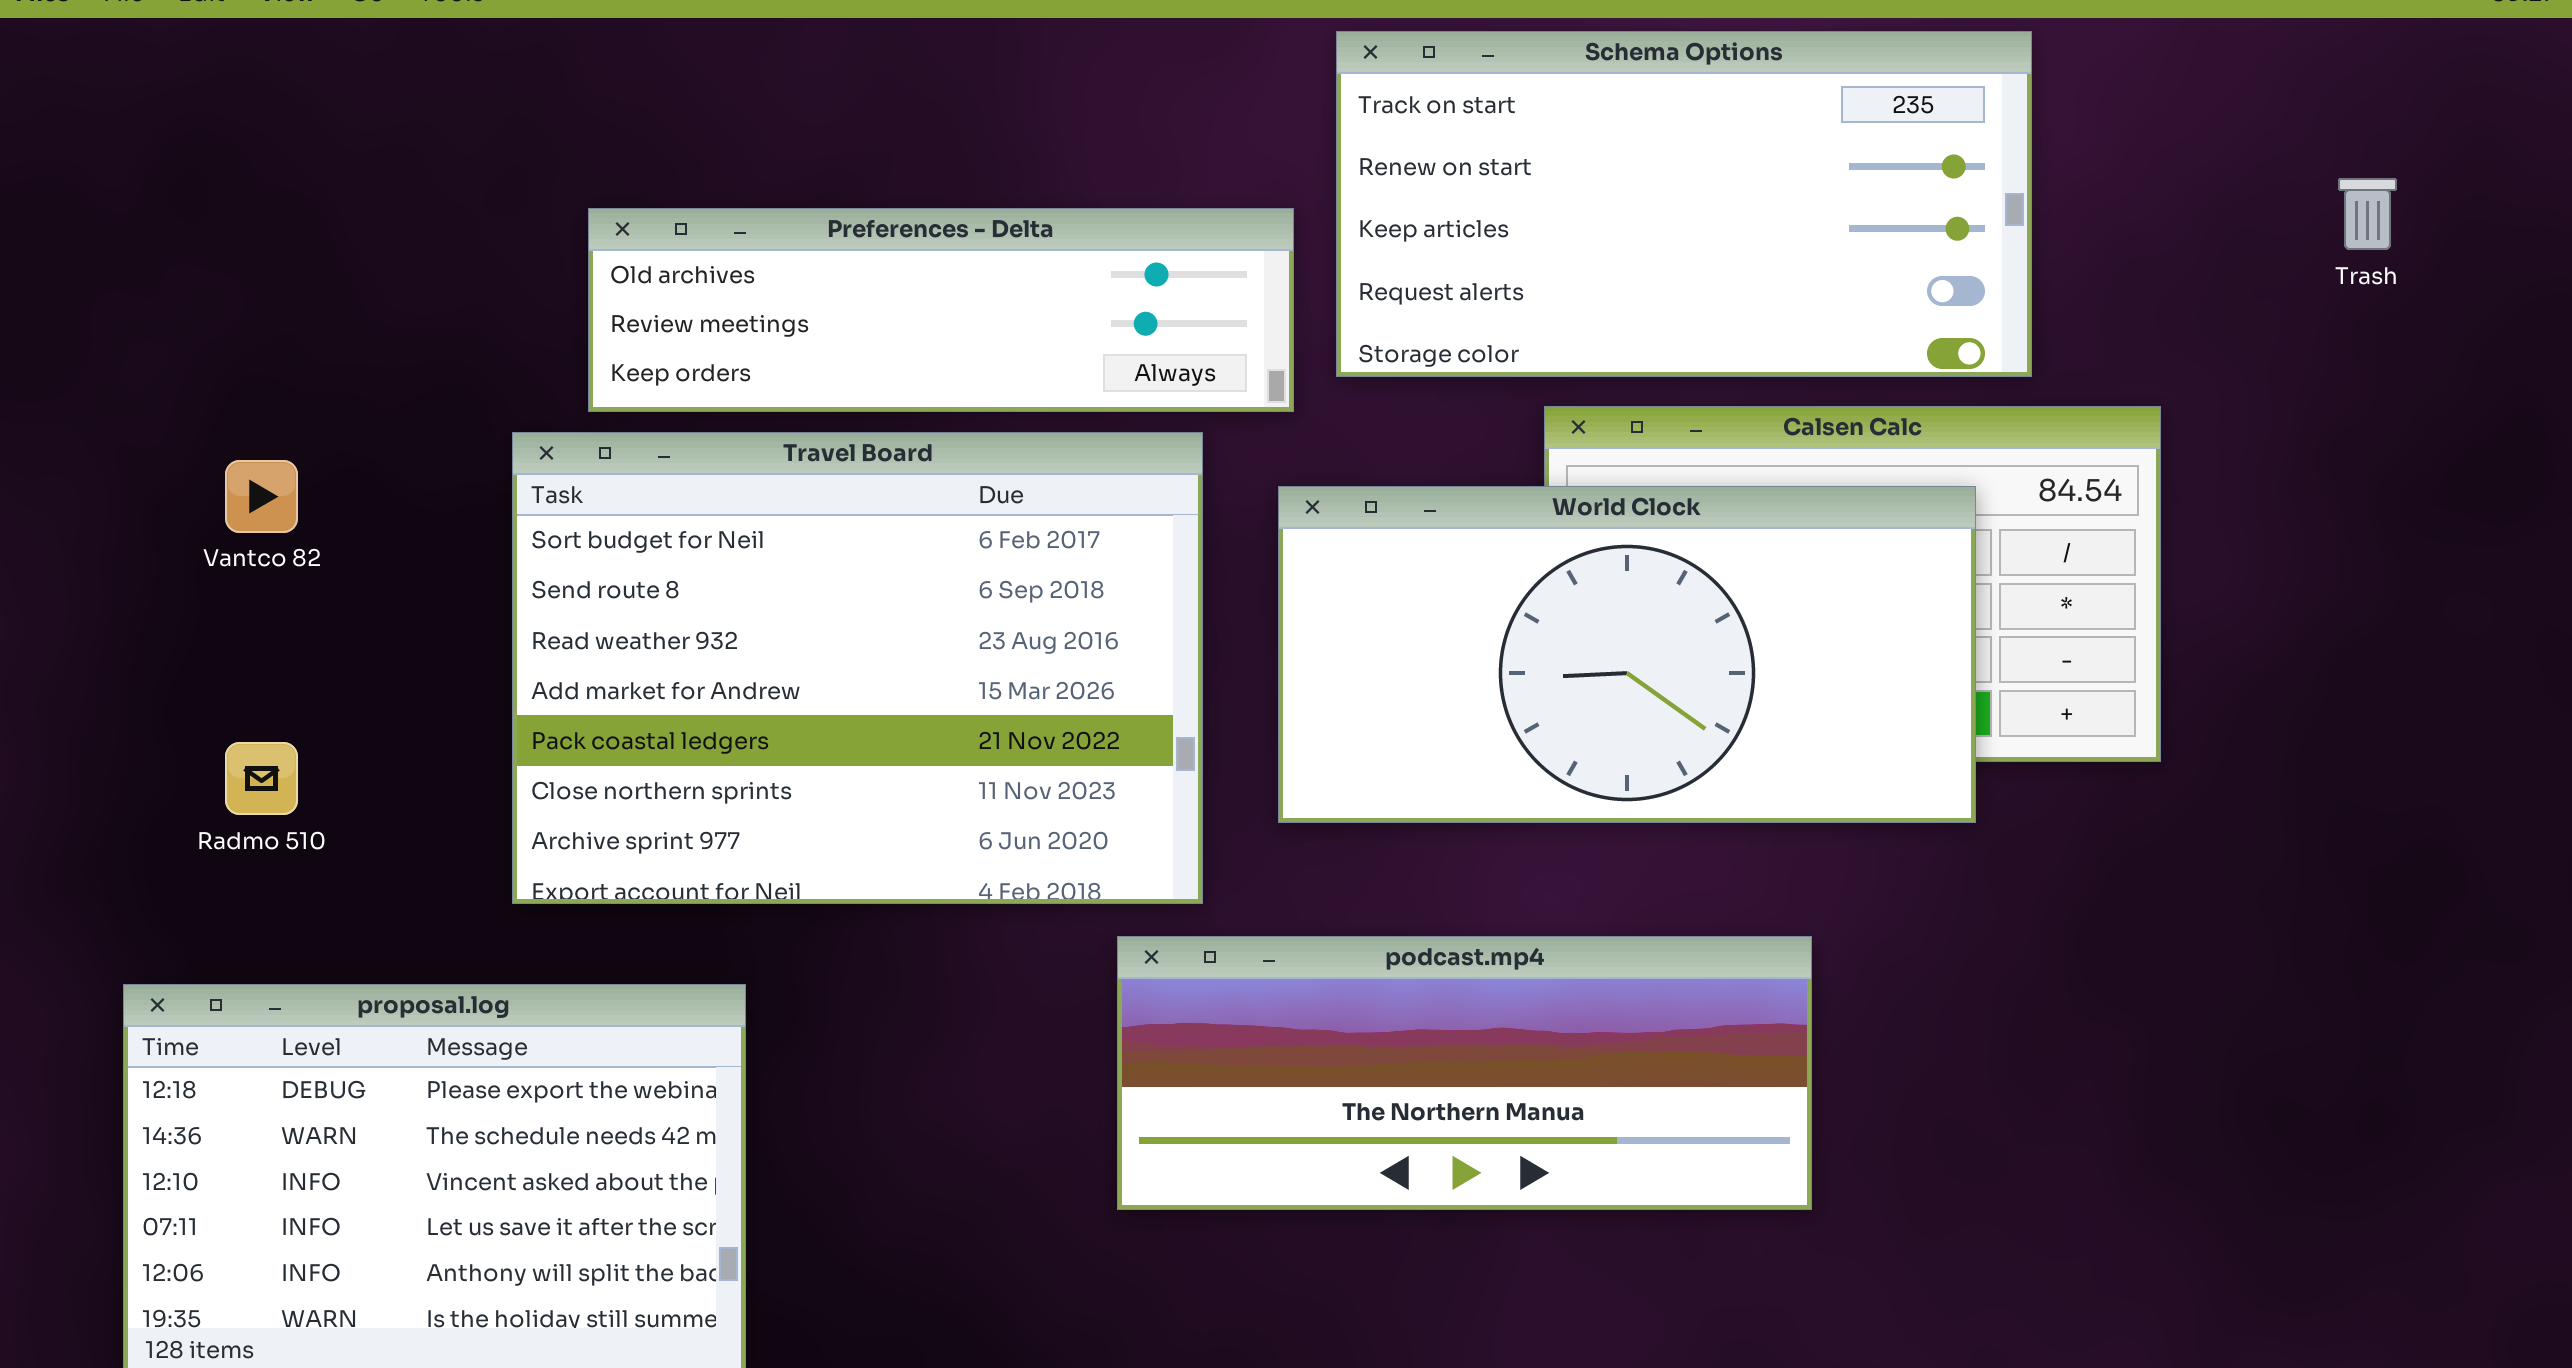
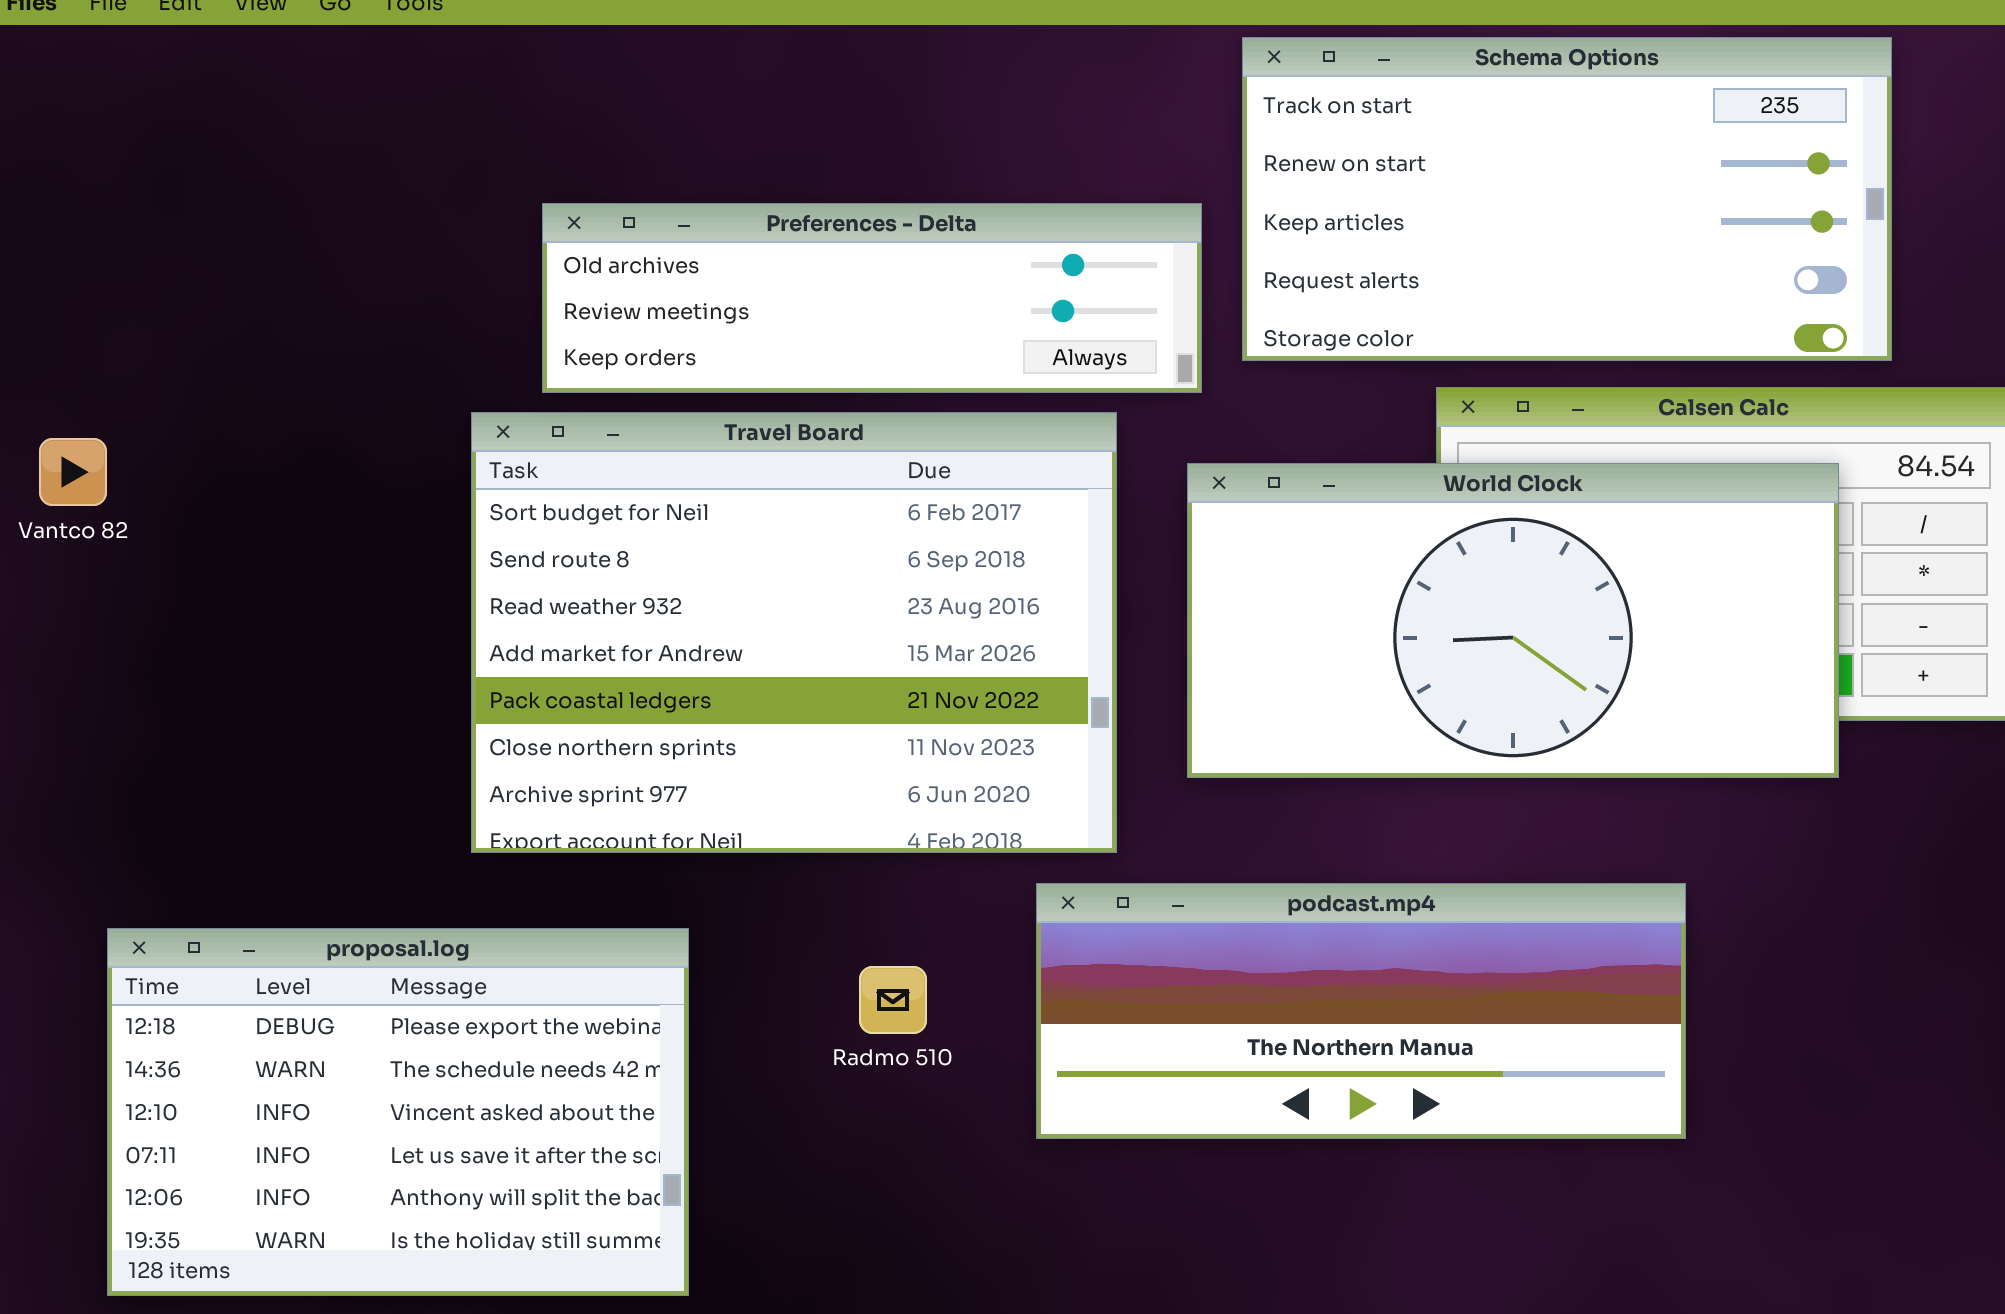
Vantco 82: [225,460,298,533] -> [39,438,107,506], moved
Radmo 510: [225,742,298,815] -> [859,966,927,1034], moved

